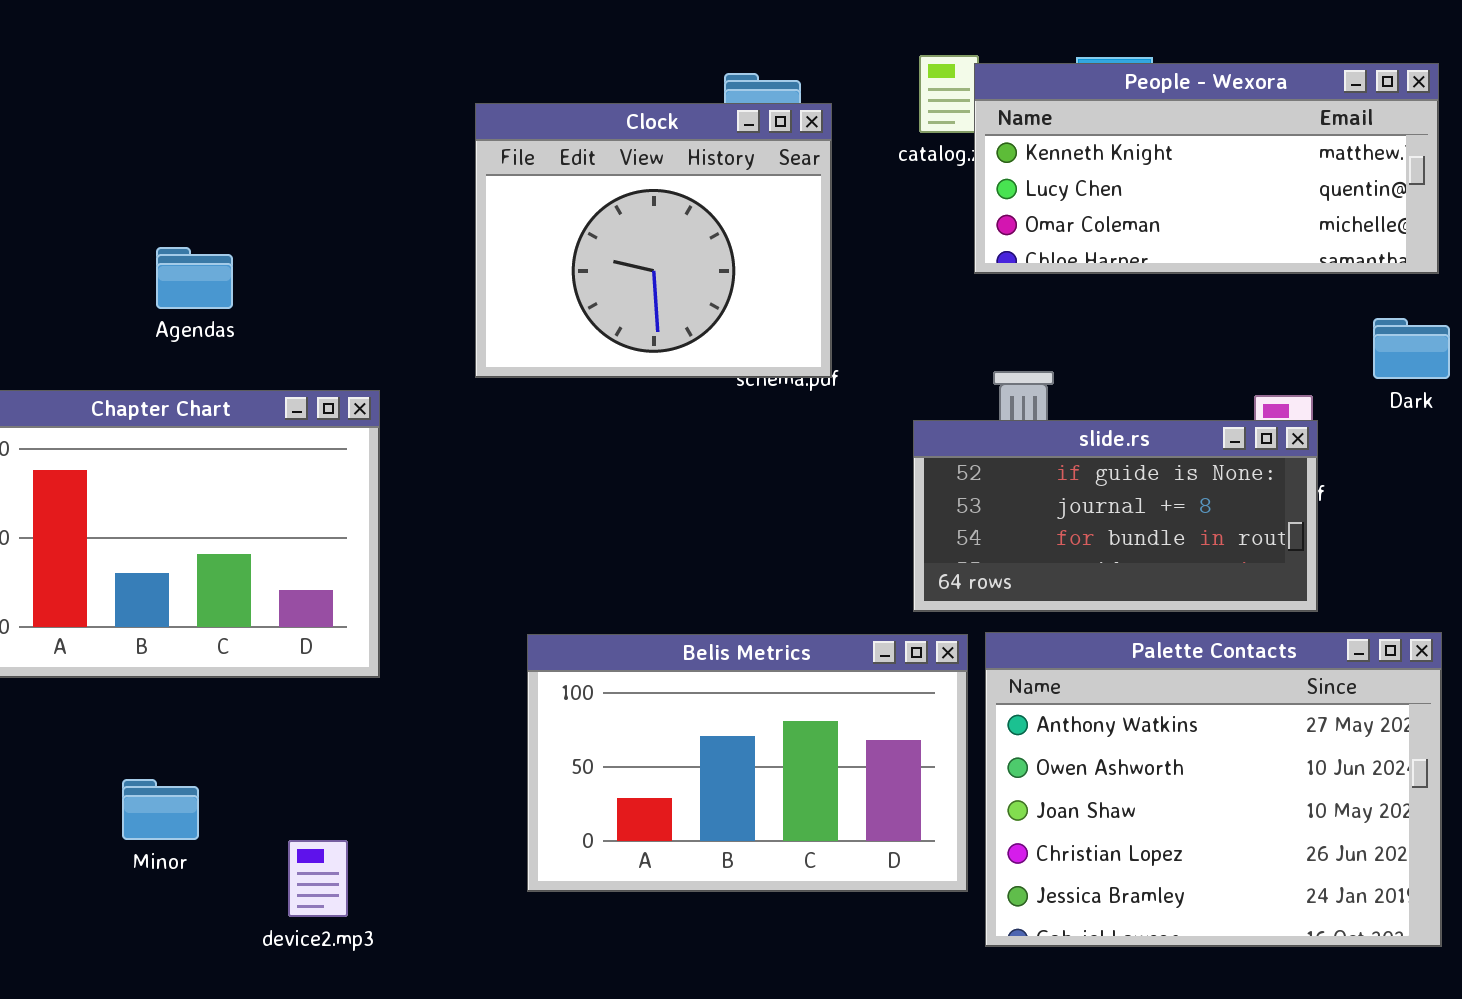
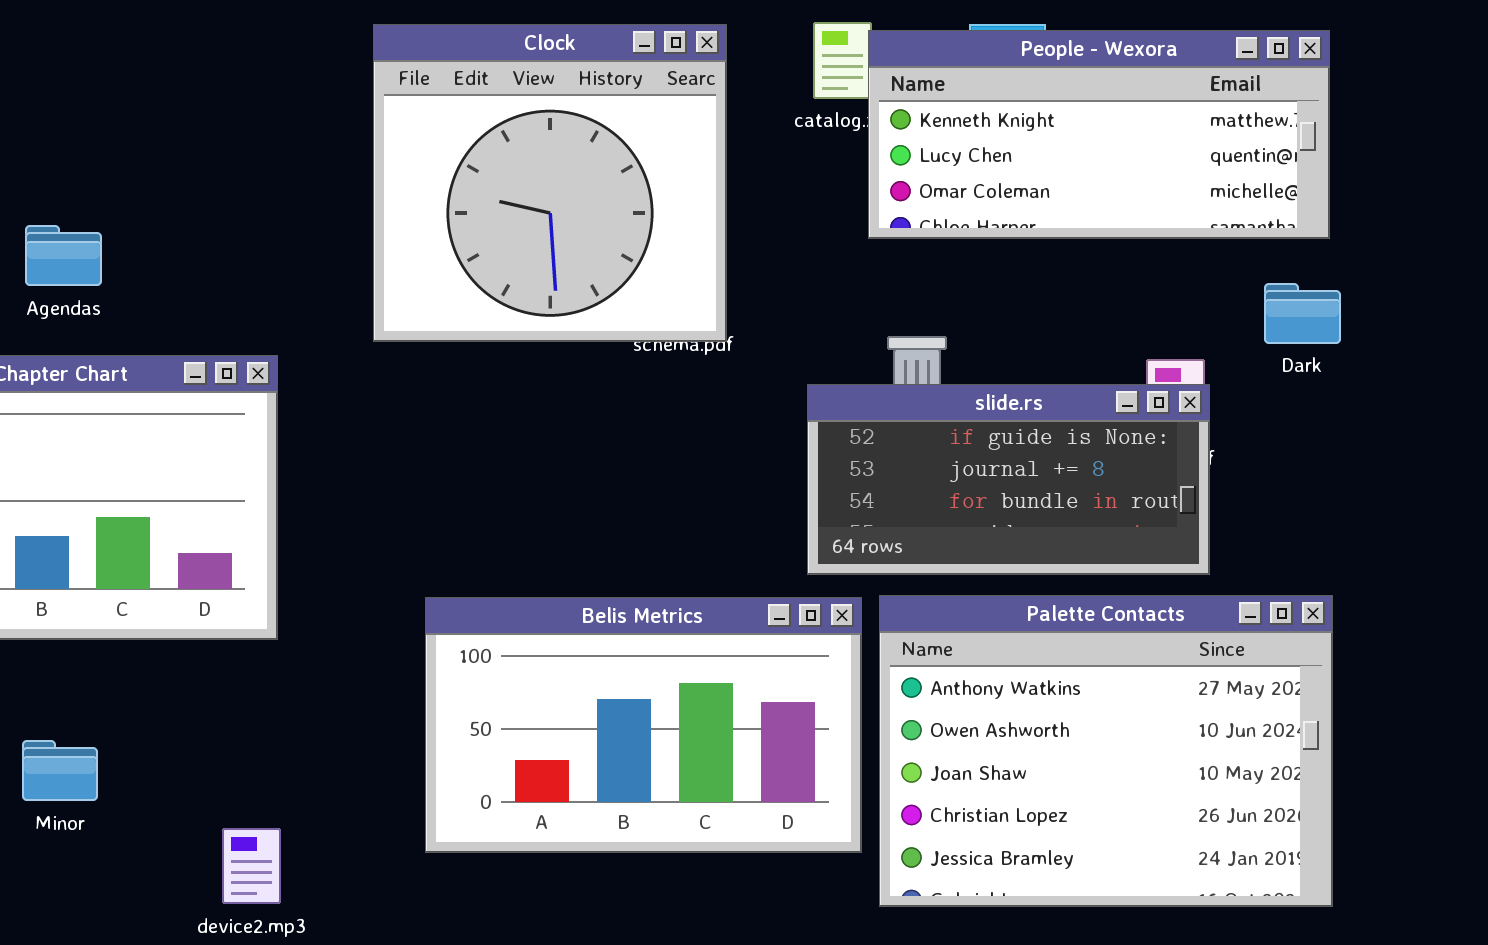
Clock: [475,103,832,378] -> [373,24,727,342], resized
Agendas: [156,247,233,309] -> [25,225,102,286], moved
device2.mp3: [288,840,348,917] -> [222,828,281,904], moved

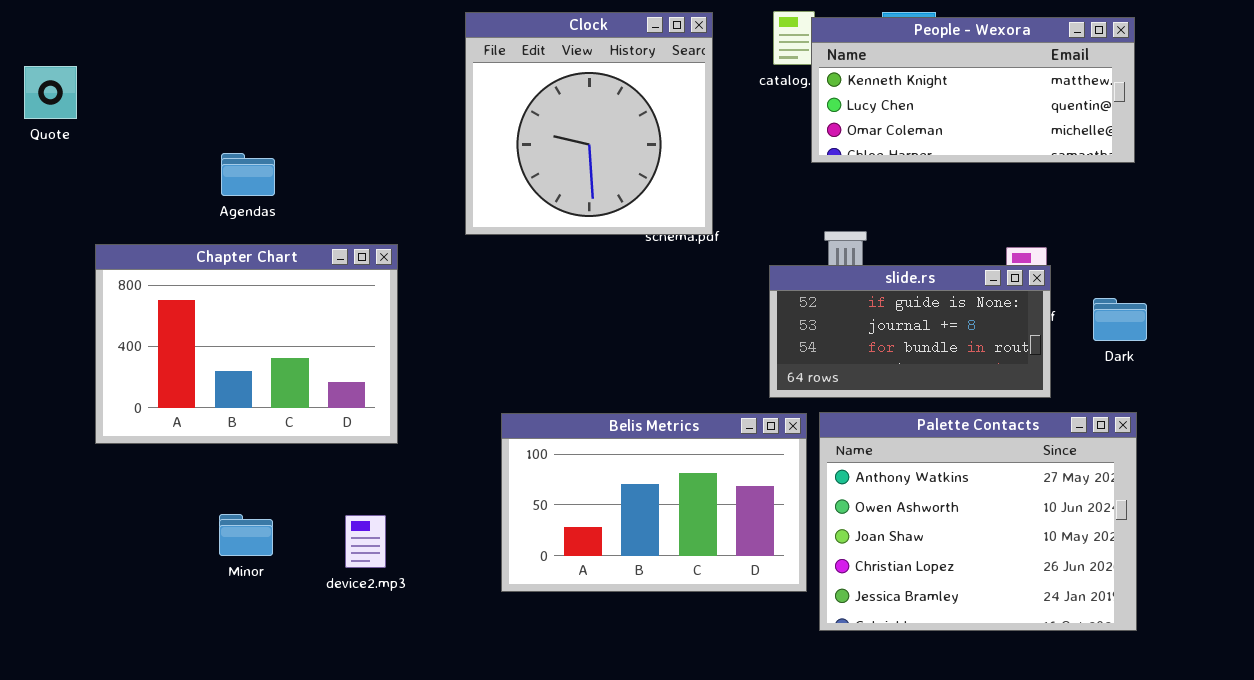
Dark: [1264,283,1341,344] -> [1093,298,1147,341], moved
device2.mp3: [222,828,281,904] -> [345,515,386,568], moved

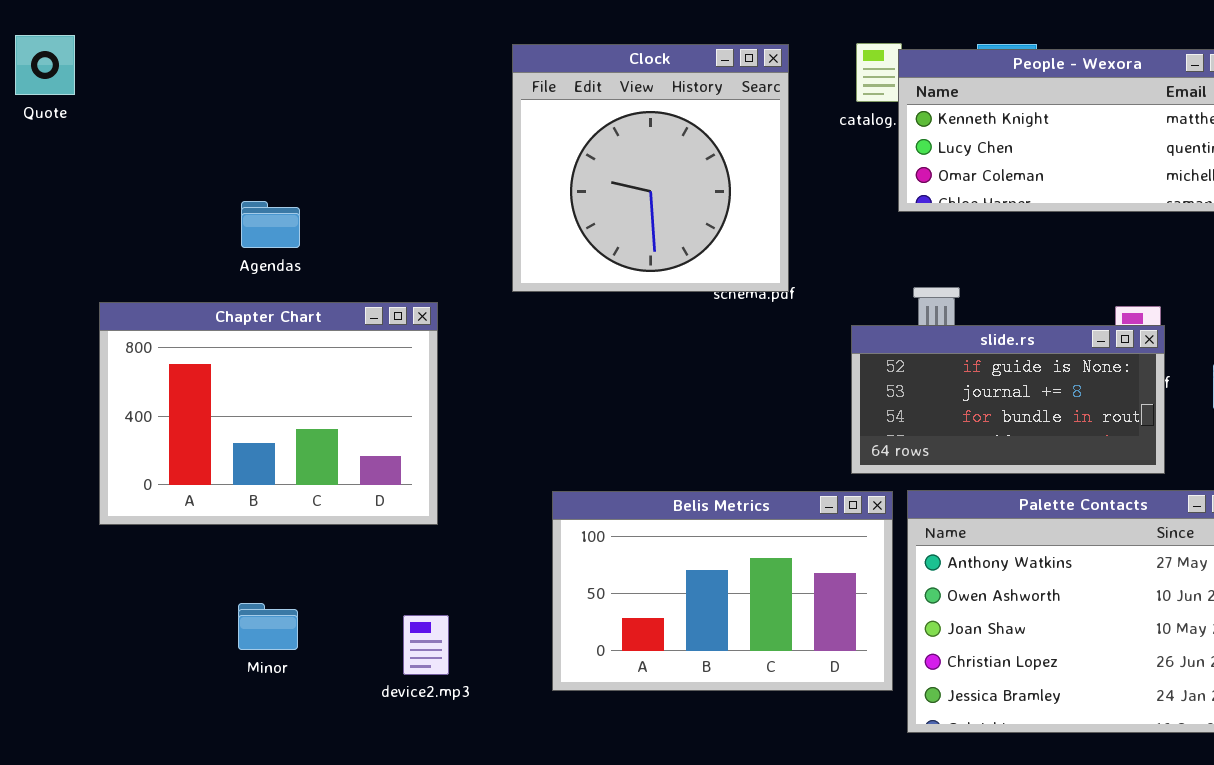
Quote: [24,66,77,119] -> [15,35,75,95], moved
device2.mp3: [345,515,386,568] -> [403,615,449,675], moved

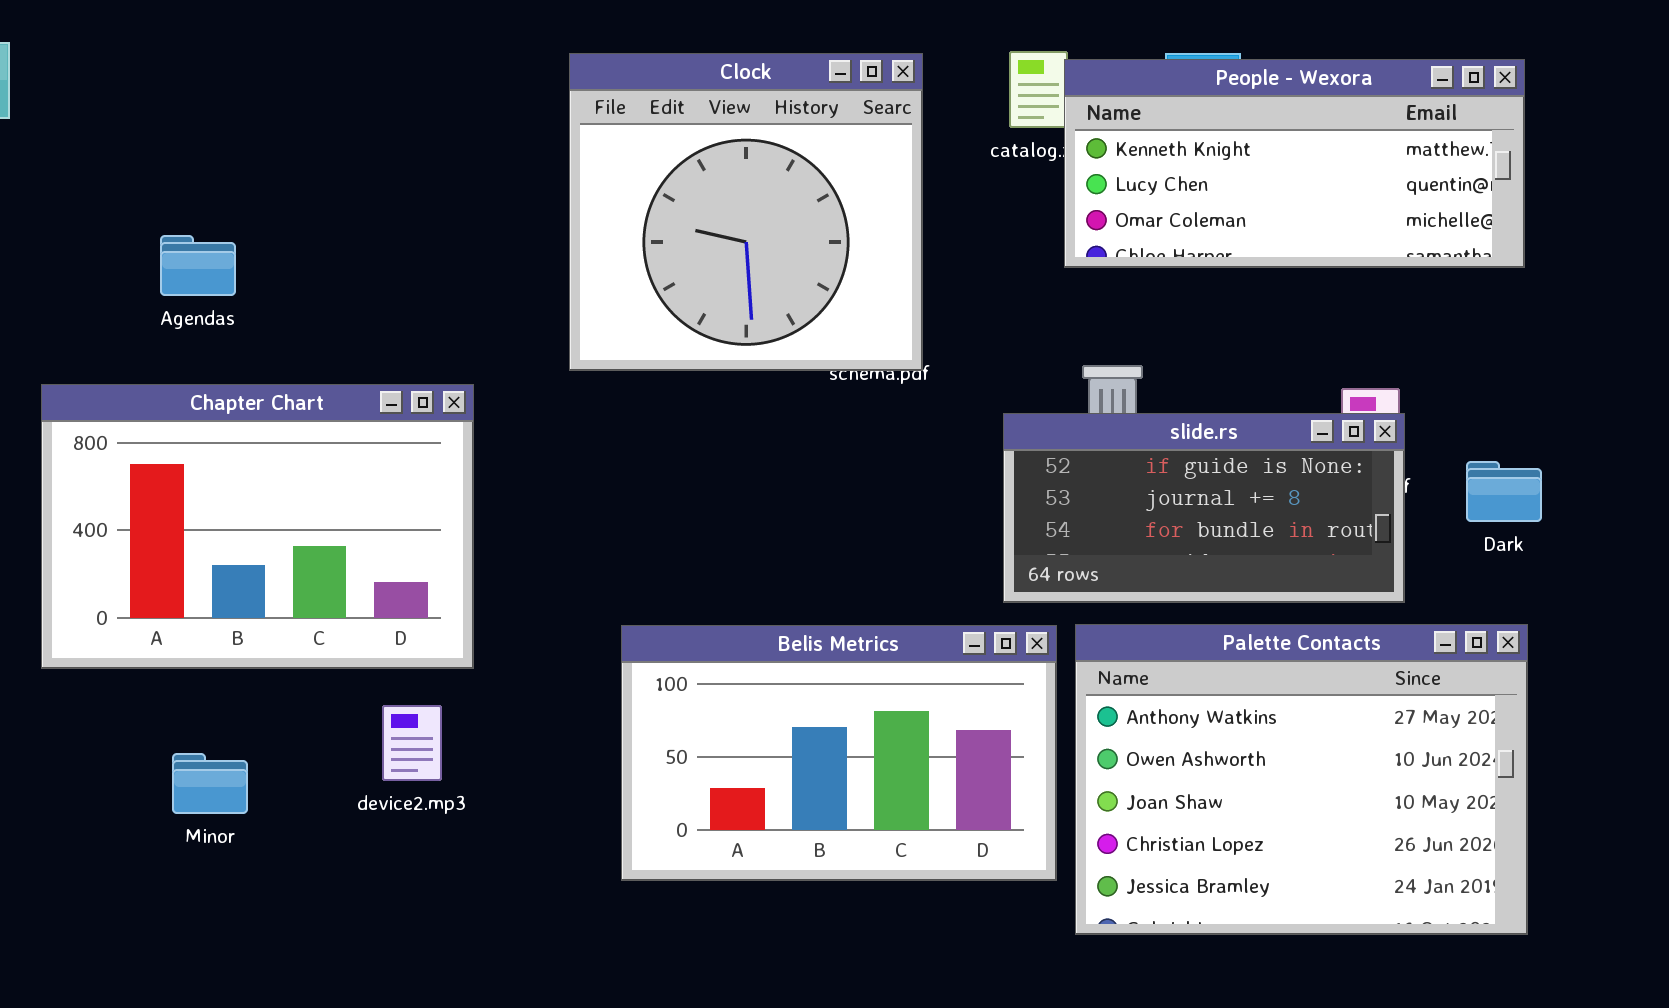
Agendas: [241,201,300,248] -> [160,235,236,296], moved
Minor: [238,603,298,650] -> [172,753,248,814], moved
device2.mp3: [403,615,449,675] -> [382,705,442,781], moved

